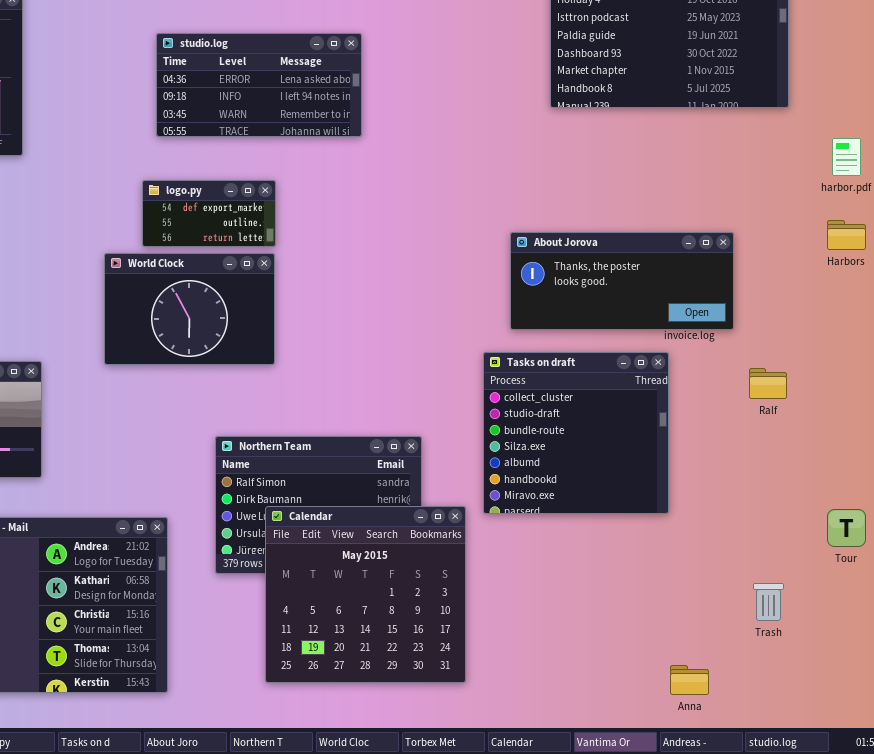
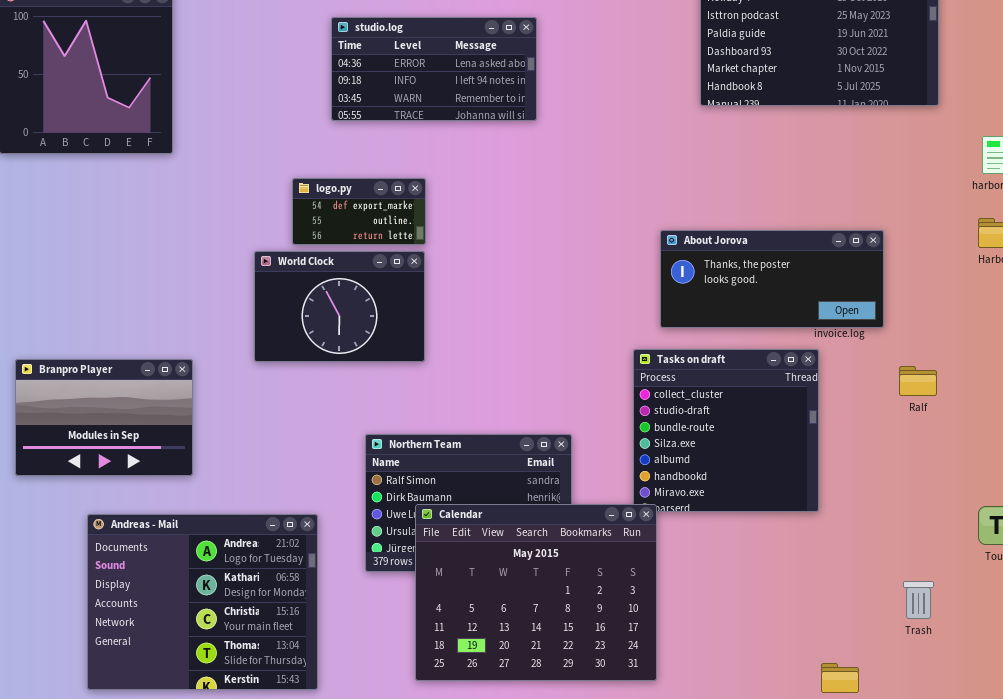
studio.log: [156,33,362,137] -> [331,17,537,121], moved
Calendar: [265,506,466,683] -> [415,504,657,681], resized

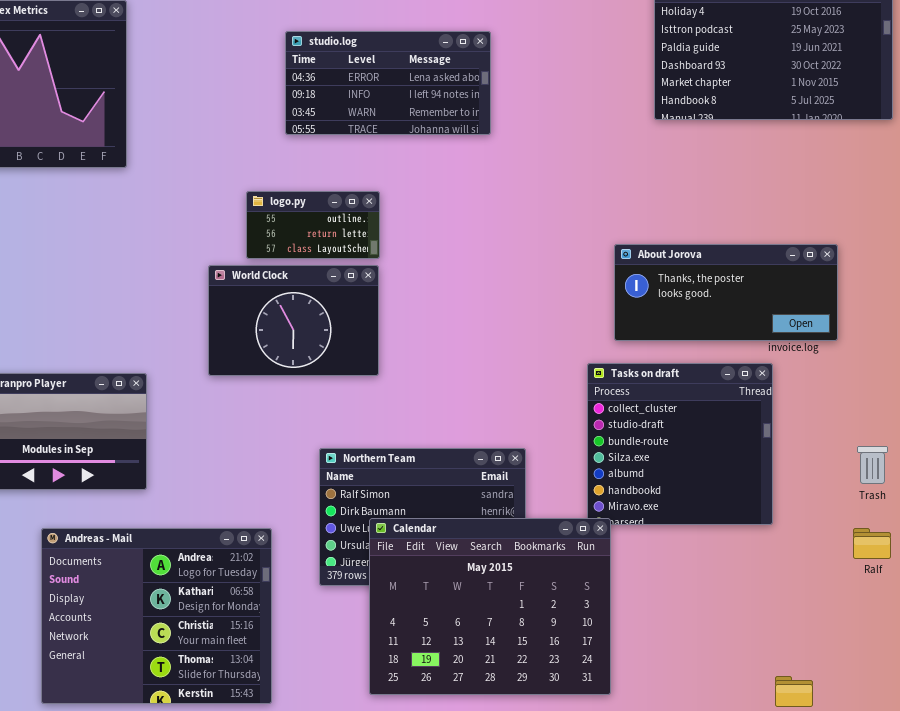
logo.py: [292,178,426,245] -> [246,191,380,259], scrolled down 1 row
Ralf: [899,366,937,396] -> [853,528,891,559], moved
Trash: [903,581,934,619] -> [857,446,888,484], moved

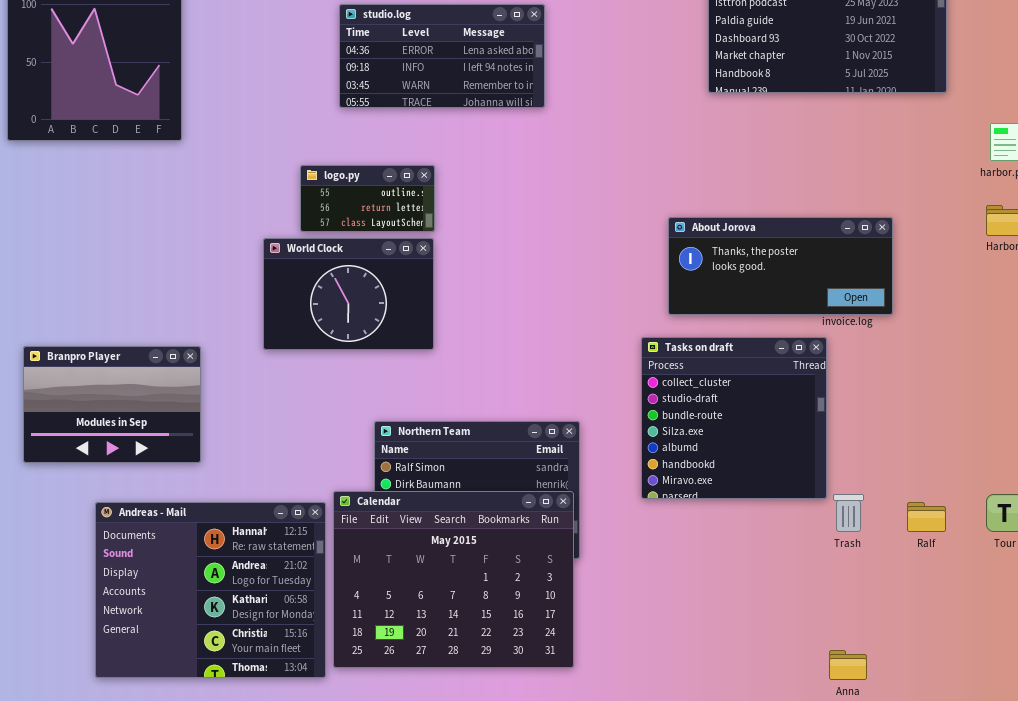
Trash: [857,446,888,484] -> [833,494,864,532], moved
Calendar: [369,518,611,695] -> [333,491,574,668], moved
Andreas - Mail: [41,528,272,704] -> [95,502,326,678], scrolled up 1 row

